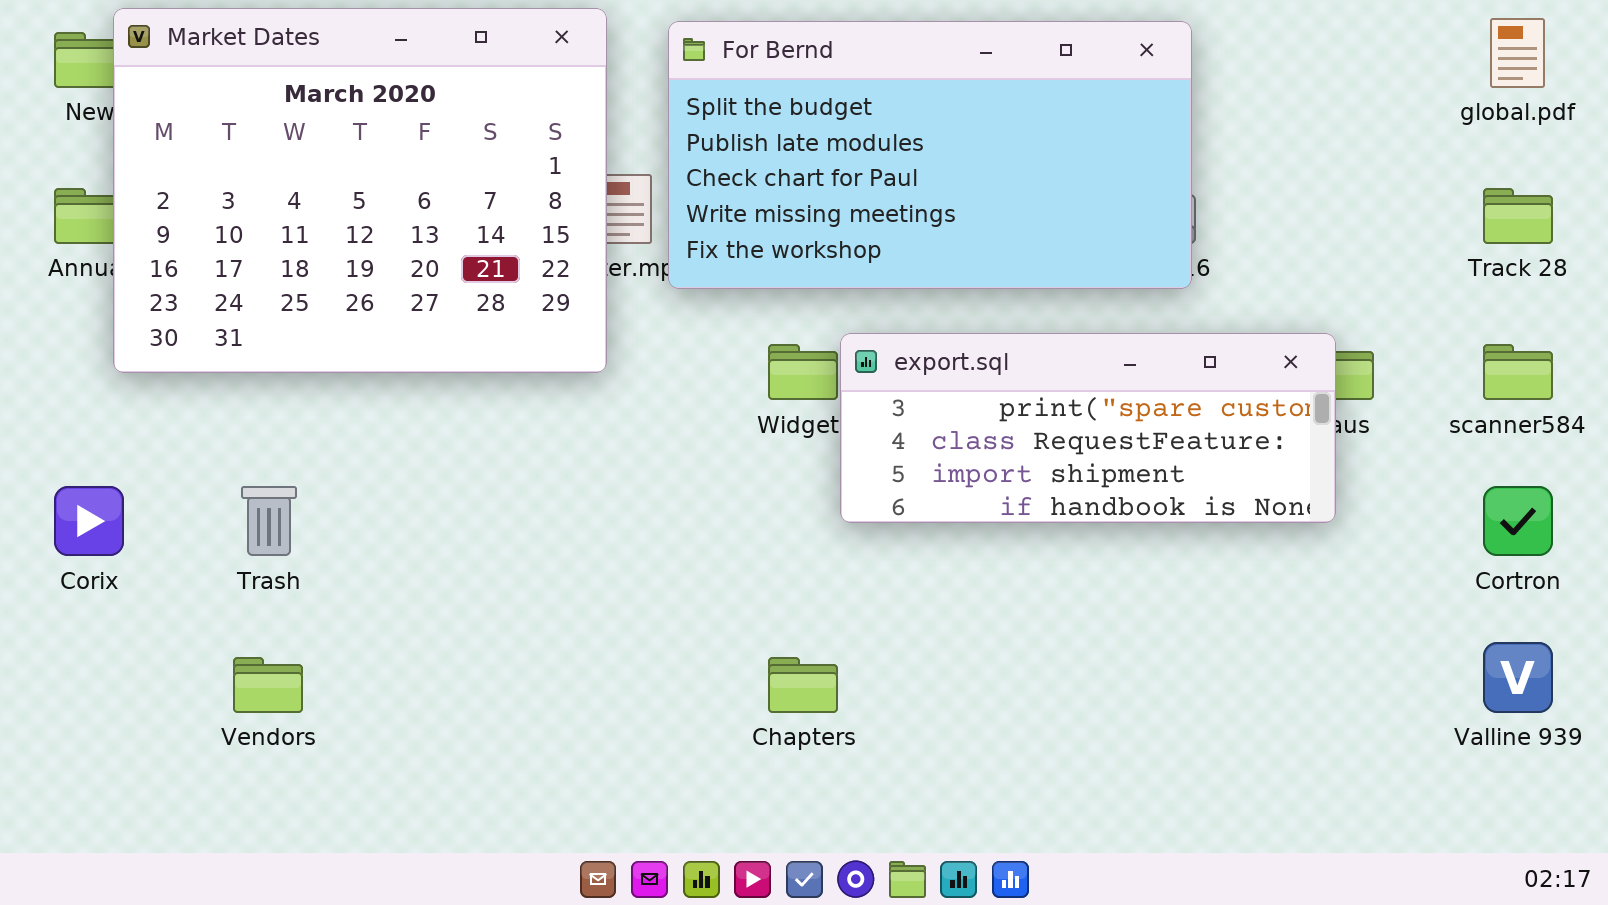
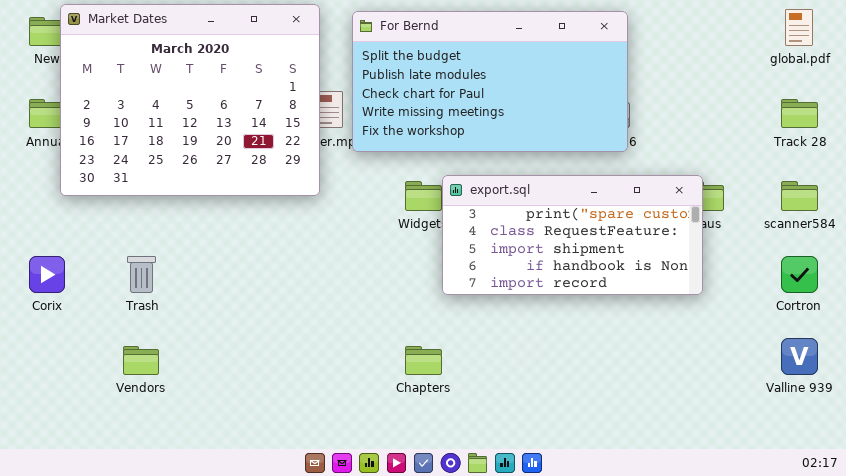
export.sql: [840,333,1336,523] -> [442,175,703,295], resized

